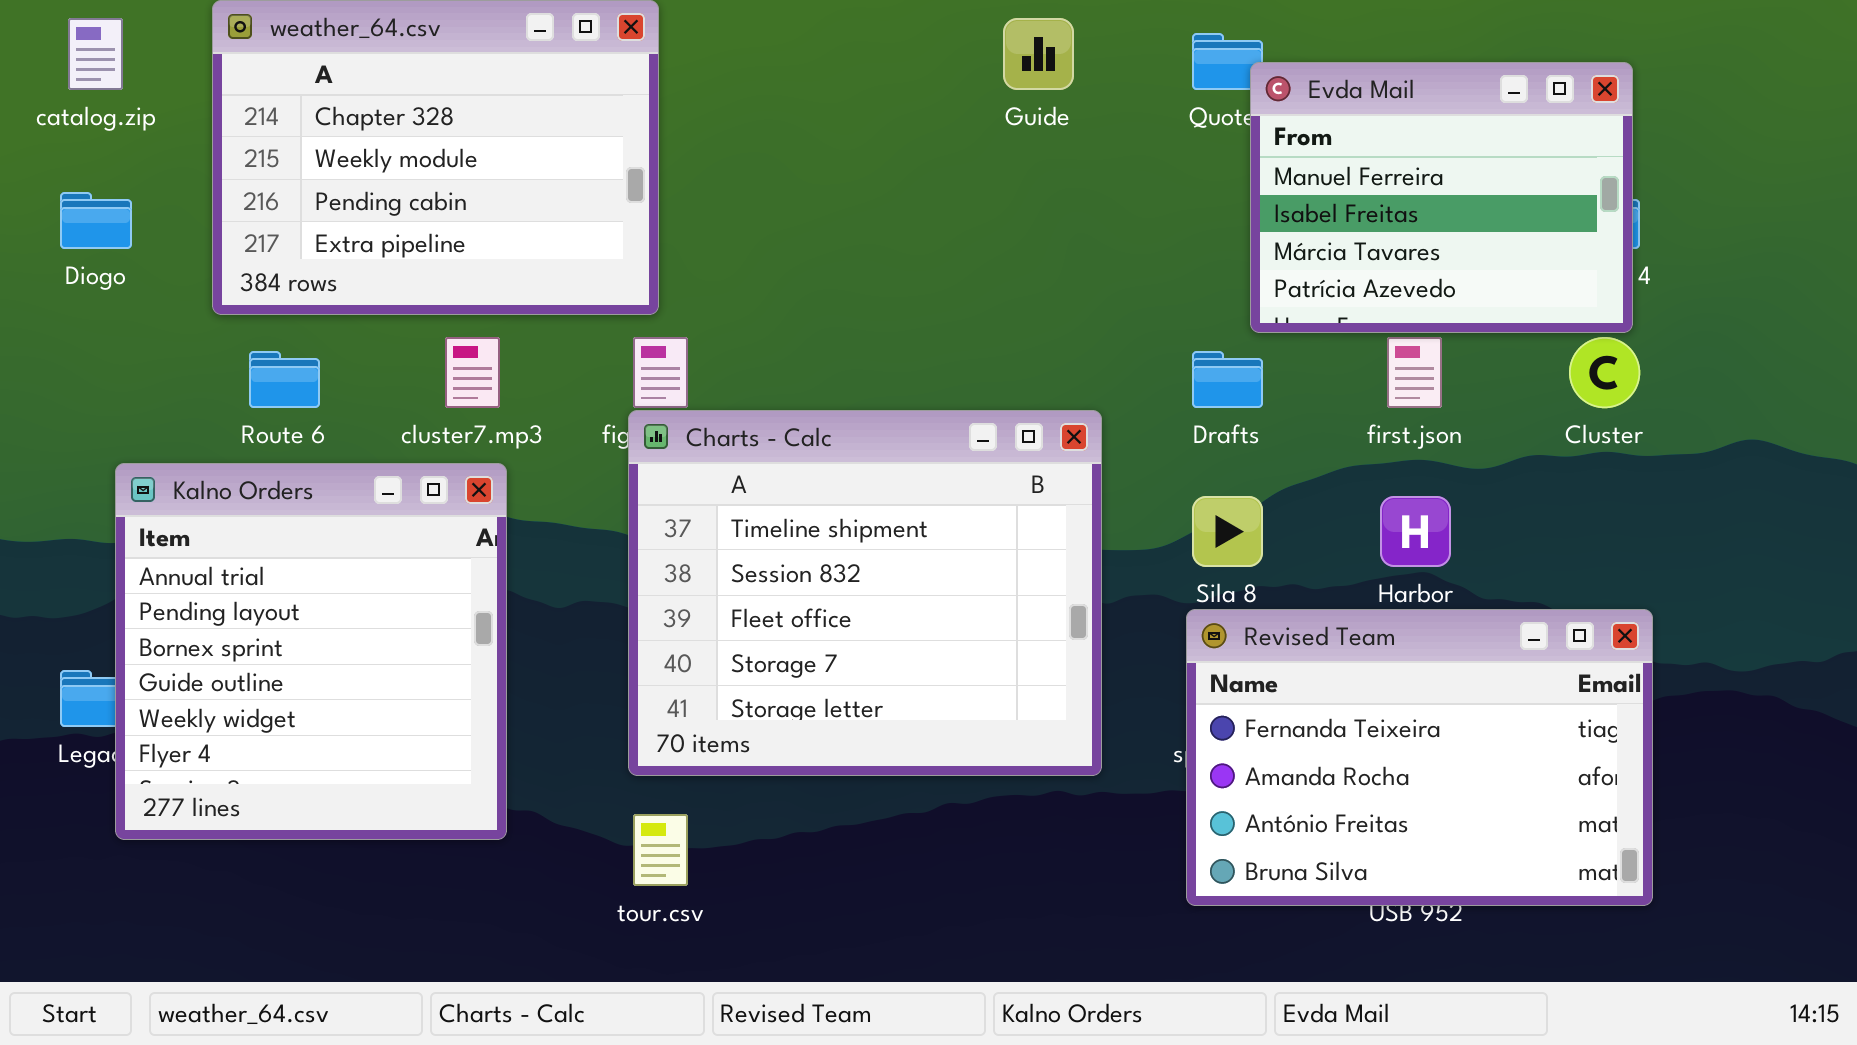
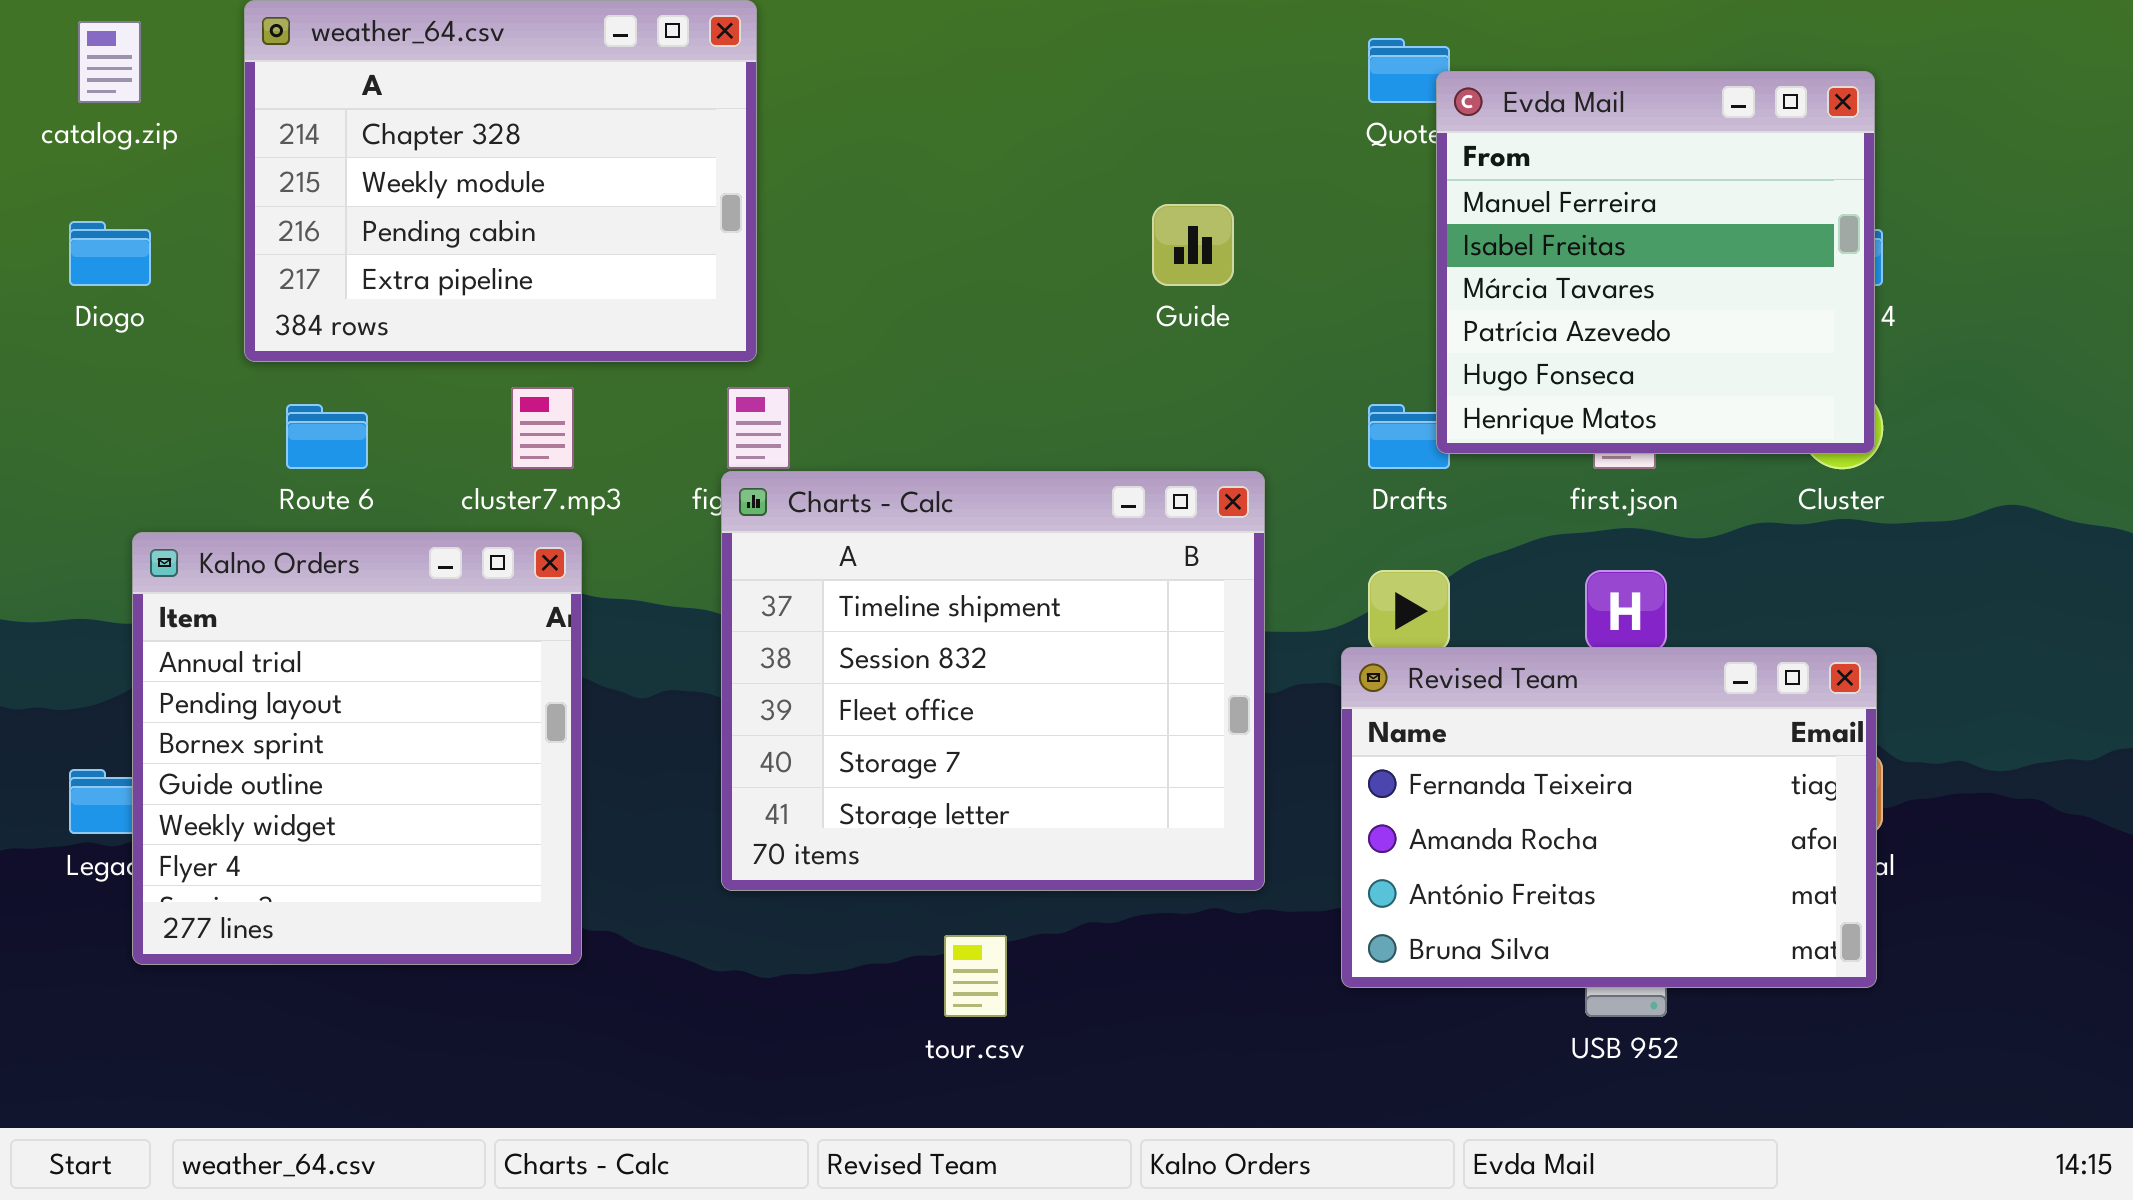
Guide: [1003,18,1074,90] -> [1152,204,1234,286], moved
Evda Mail: [1250,62,1633,333] -> [1436,71,1875,454], resized
Revised Team: [1186,609,1653,906] -> [1341,647,1877,988], moved
tour.csv: [633,814,688,886] -> [944,935,1007,1017], moved

